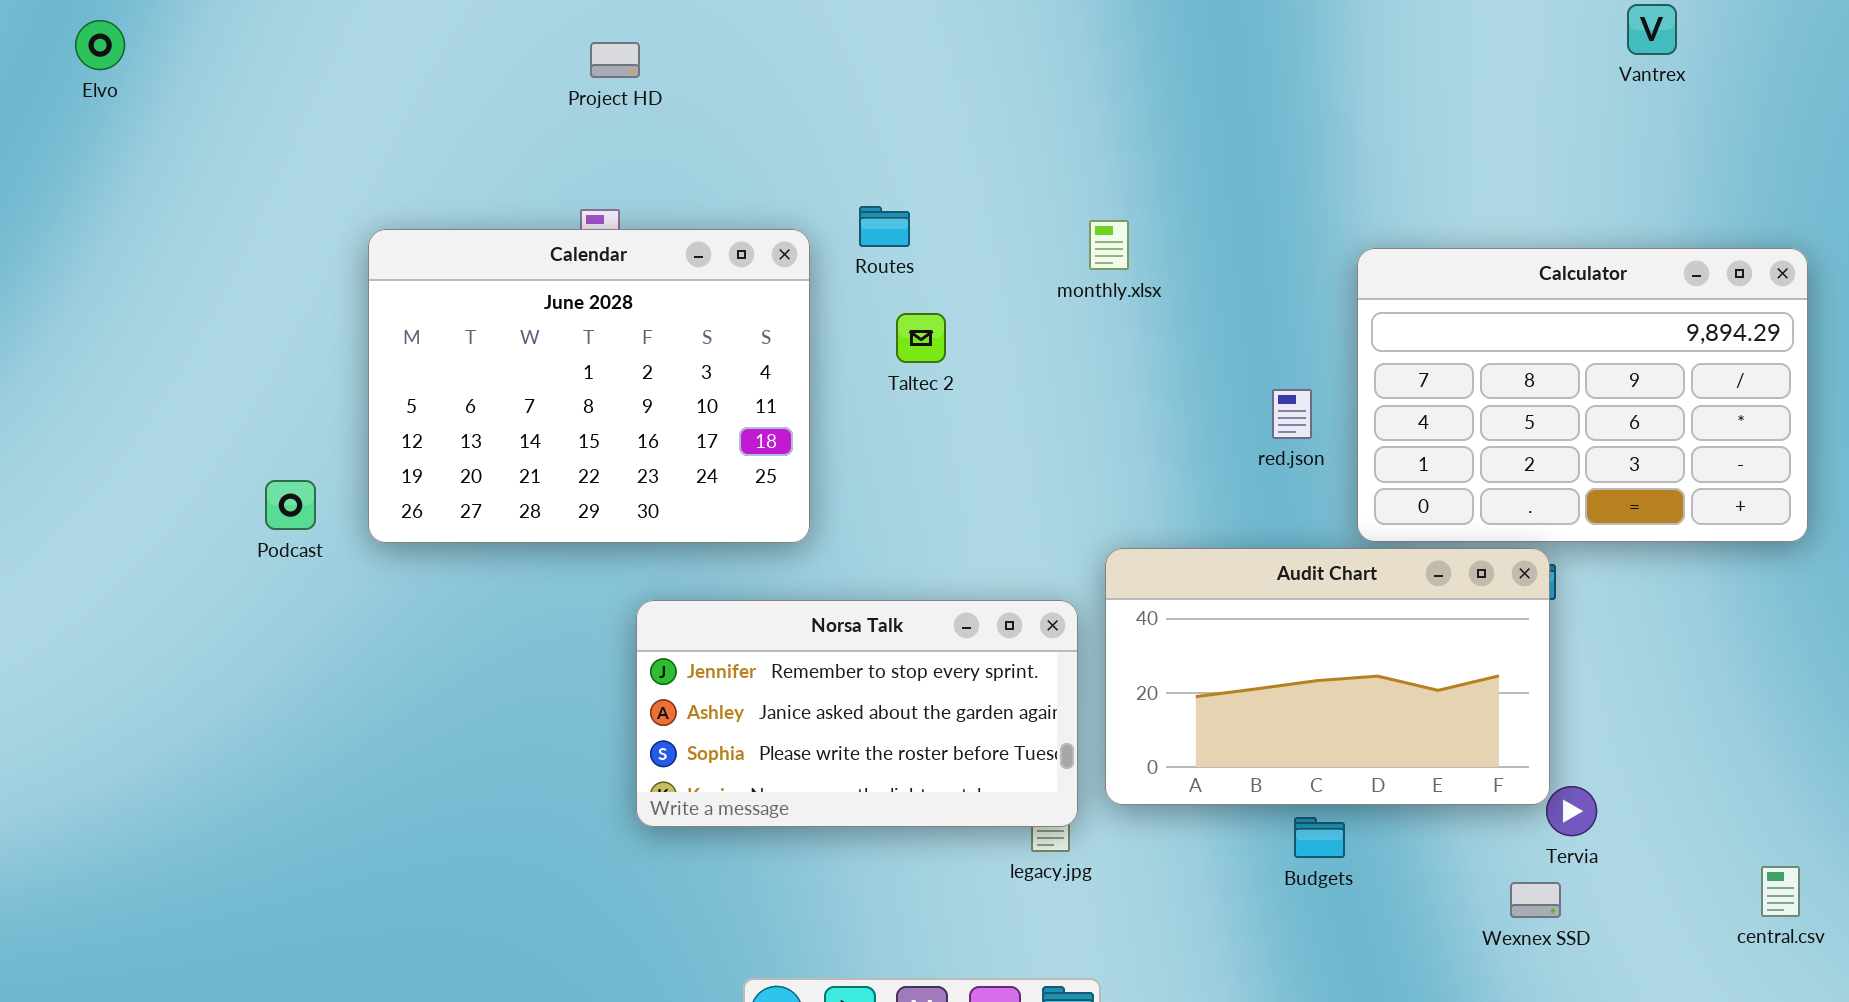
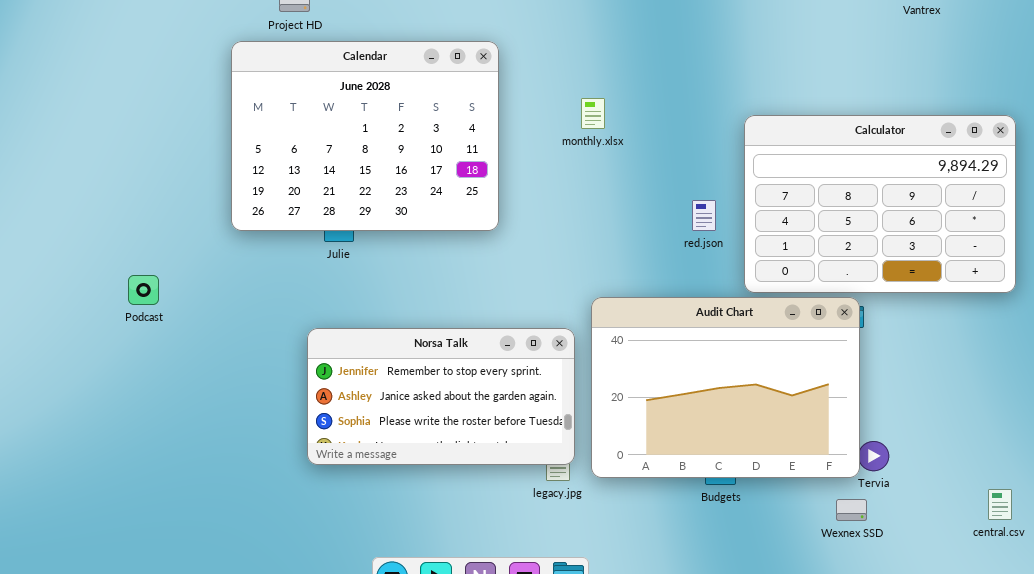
Calendar: [368,229,810,543] -> [231,41,499,231], moved
Podcast: [265,480,316,530] -> [128,275,159,305], moved
Audit Chart: [1105,548,1550,805] -> [591,297,860,478], resized

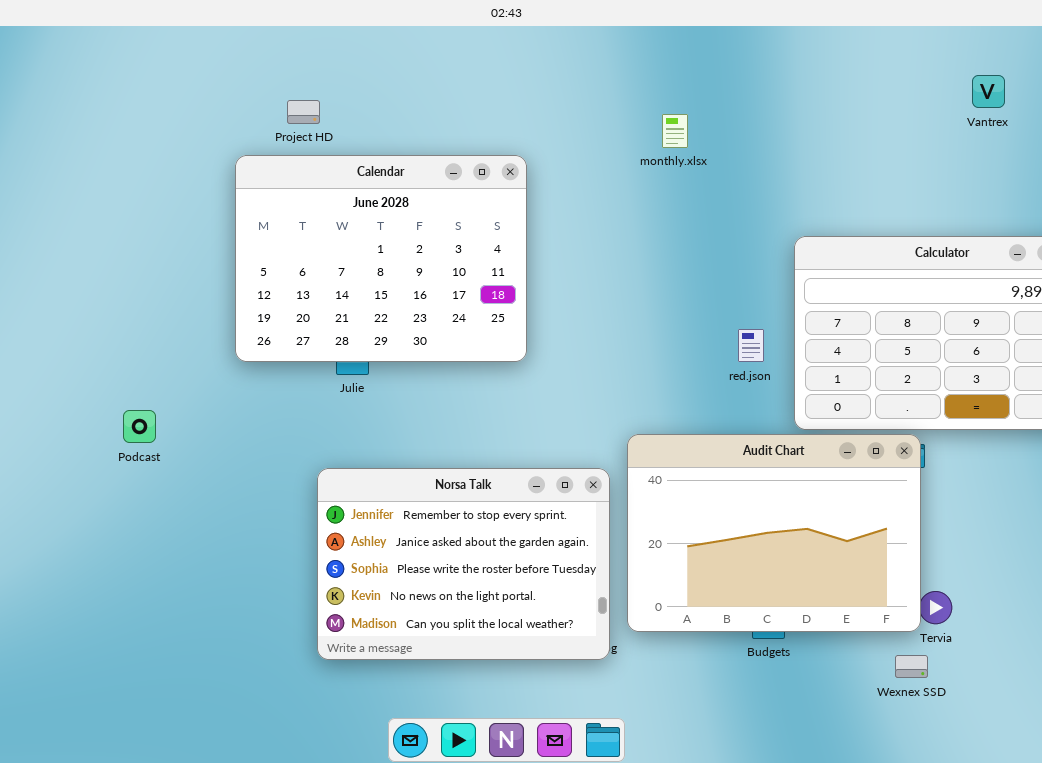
monthly.xlsx: [581,98,605,129] -> [662,114,688,148], moved
Norsa Talk: [307,328,575,465] -> [317,468,610,660], resized

